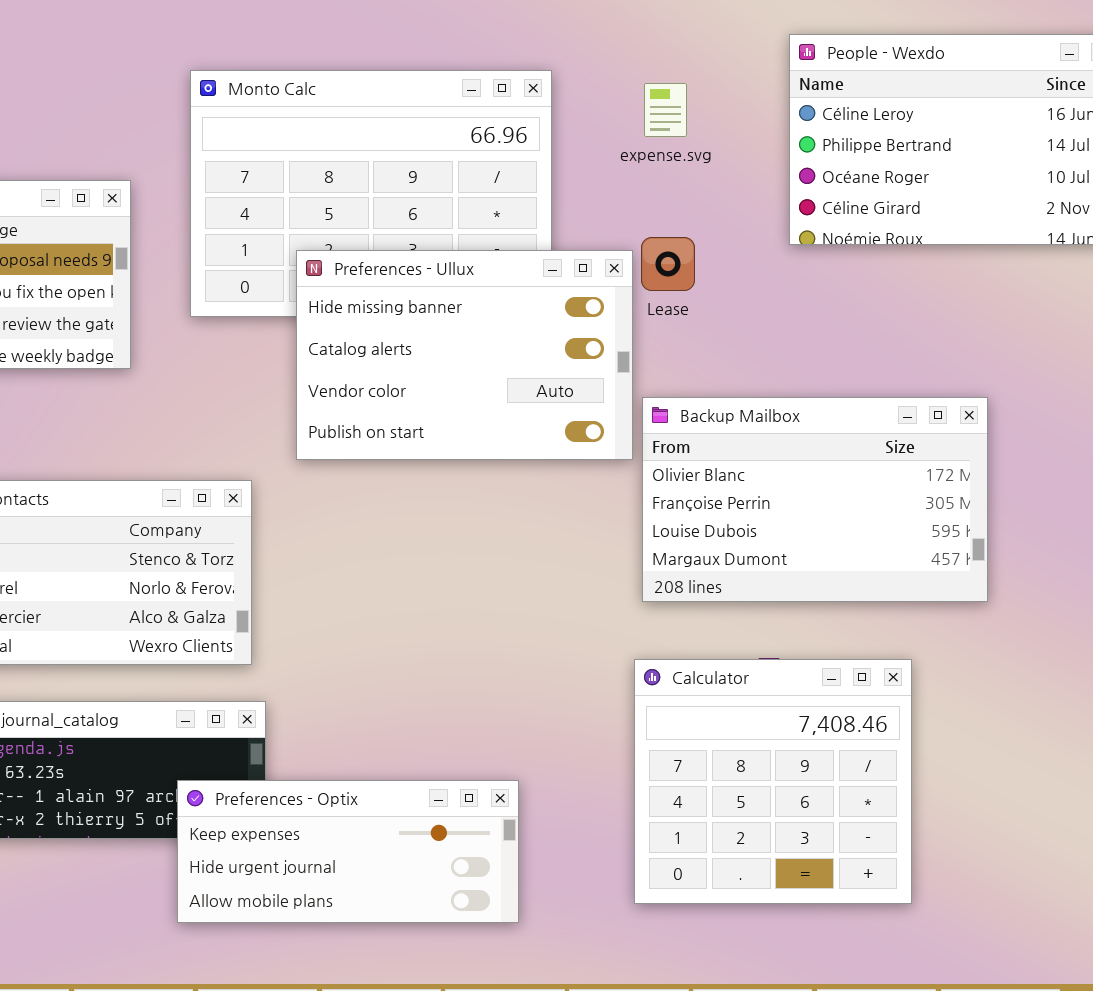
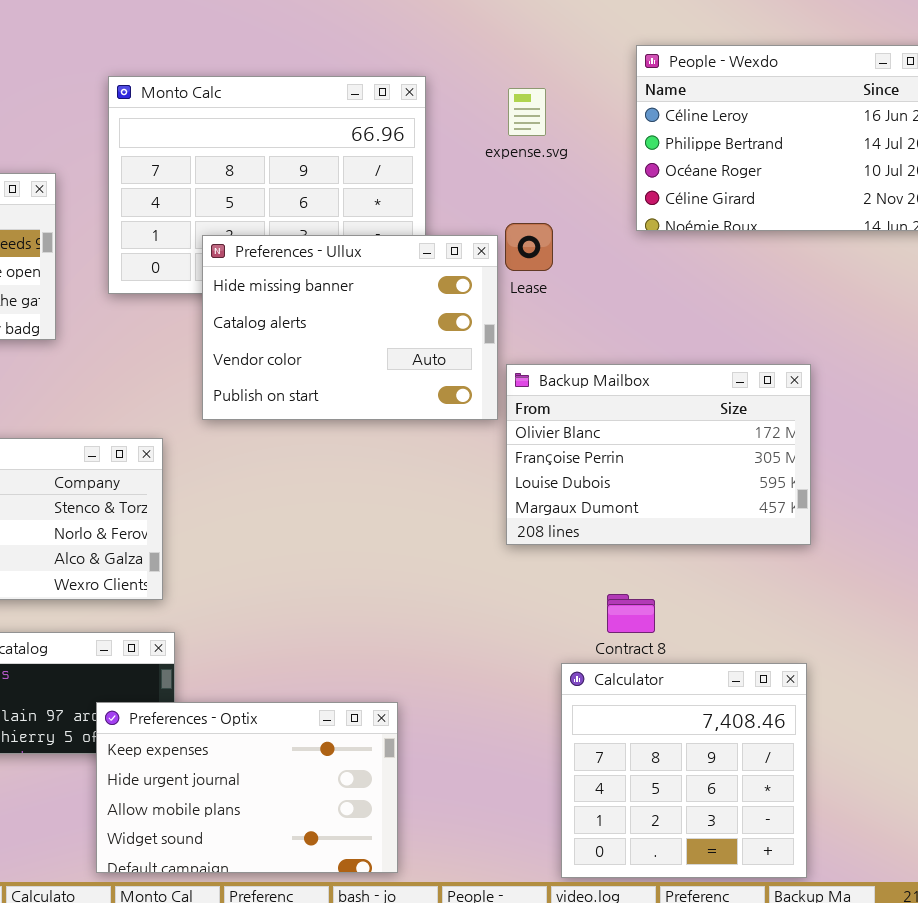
Calculator: [634,659,912,904] -> [561,663,807,878], moved
Preferences - Optix: [177,780,519,923] -> [96,702,398,873], resized

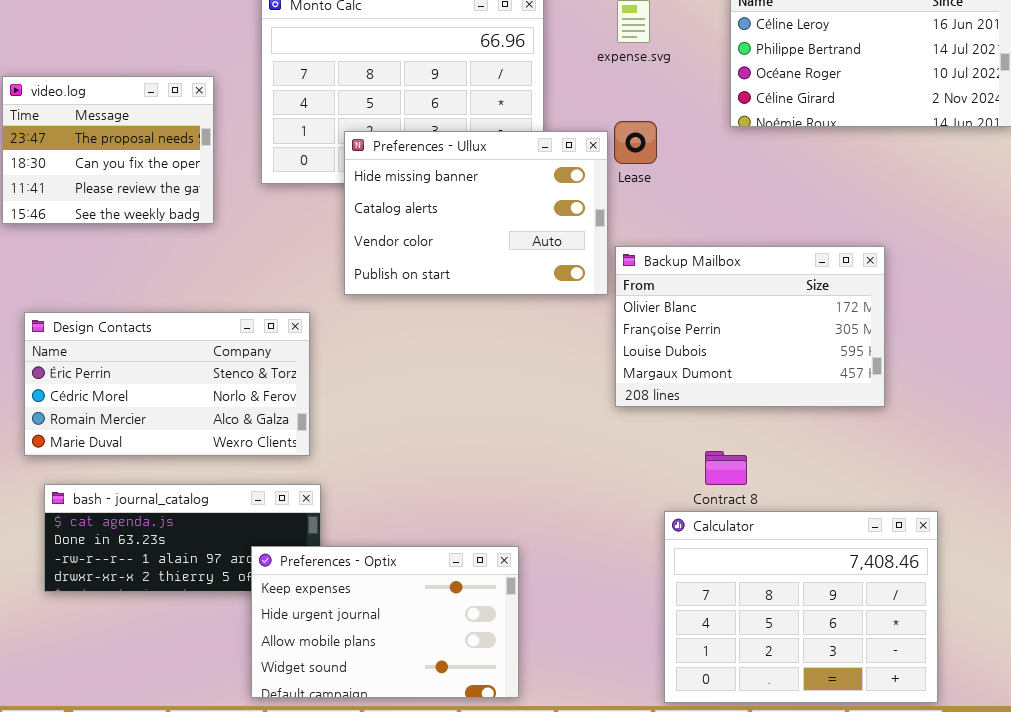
Calculator: [561,663,807,878] -> [664,511,938,703], resized

